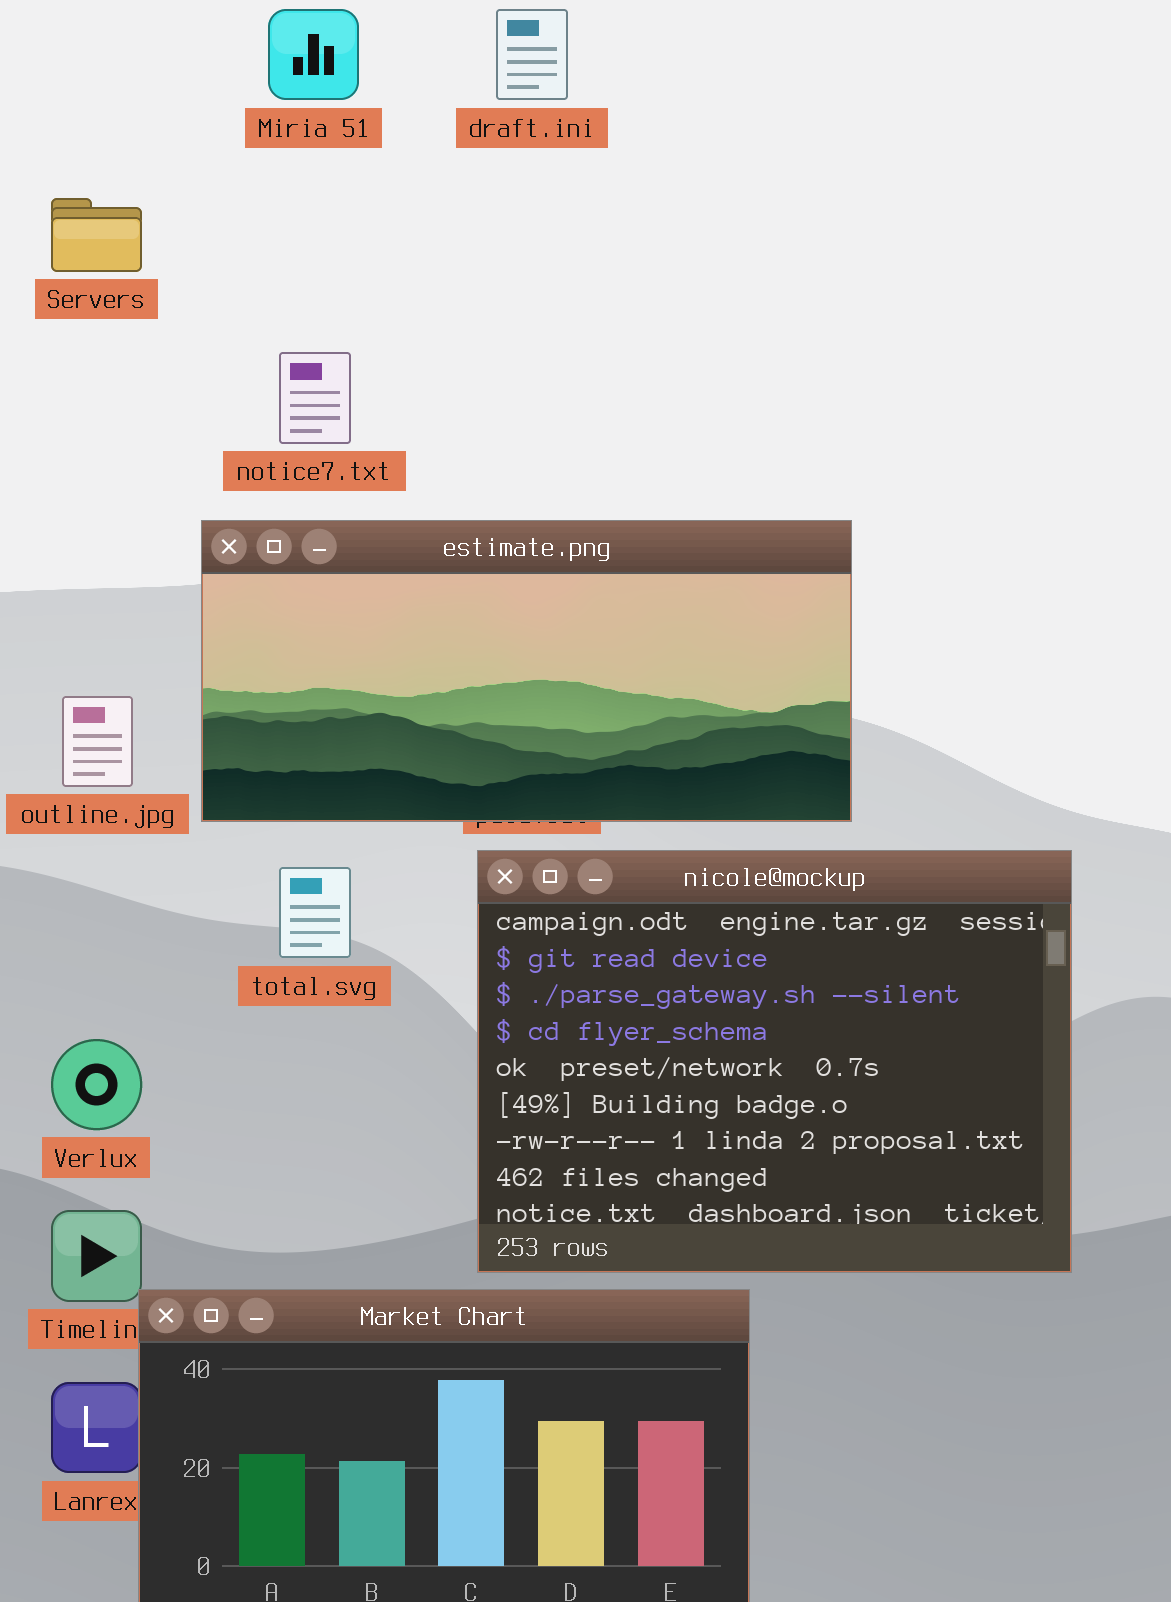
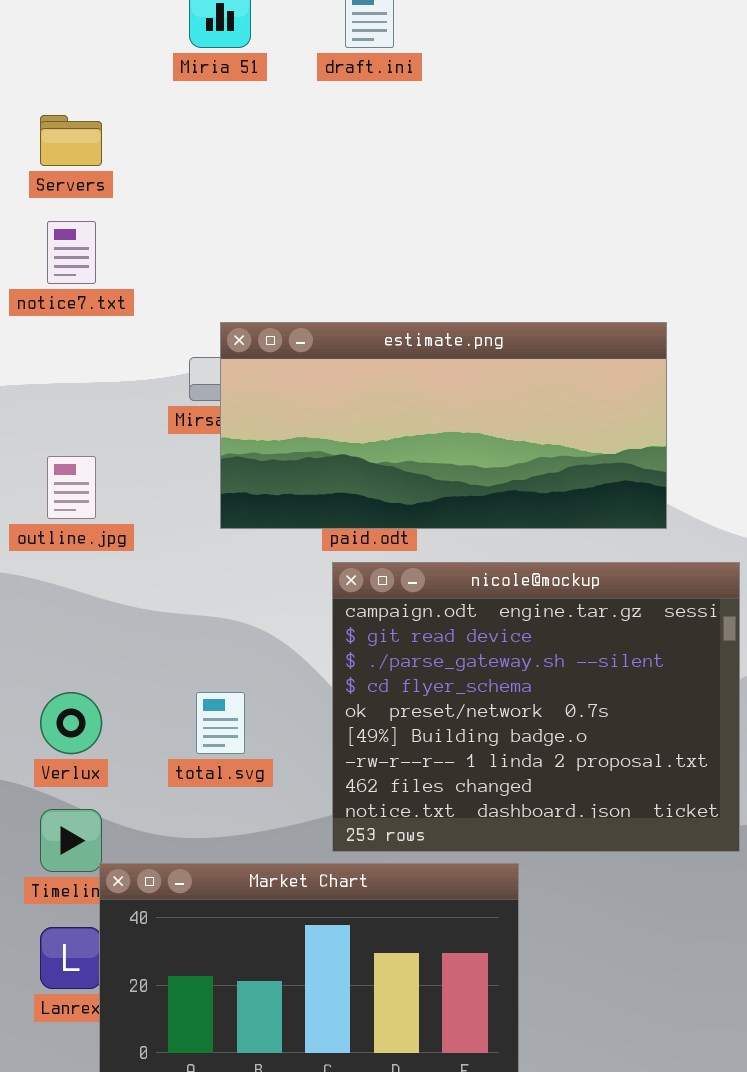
notice7.txt: [279,352,351,444] -> [47,221,96,284], moved
estimate.png: [201,520,852,822] -> [220,322,667,529], moved
total.svg: [279,867,351,958] -> [196,692,245,754], moved

